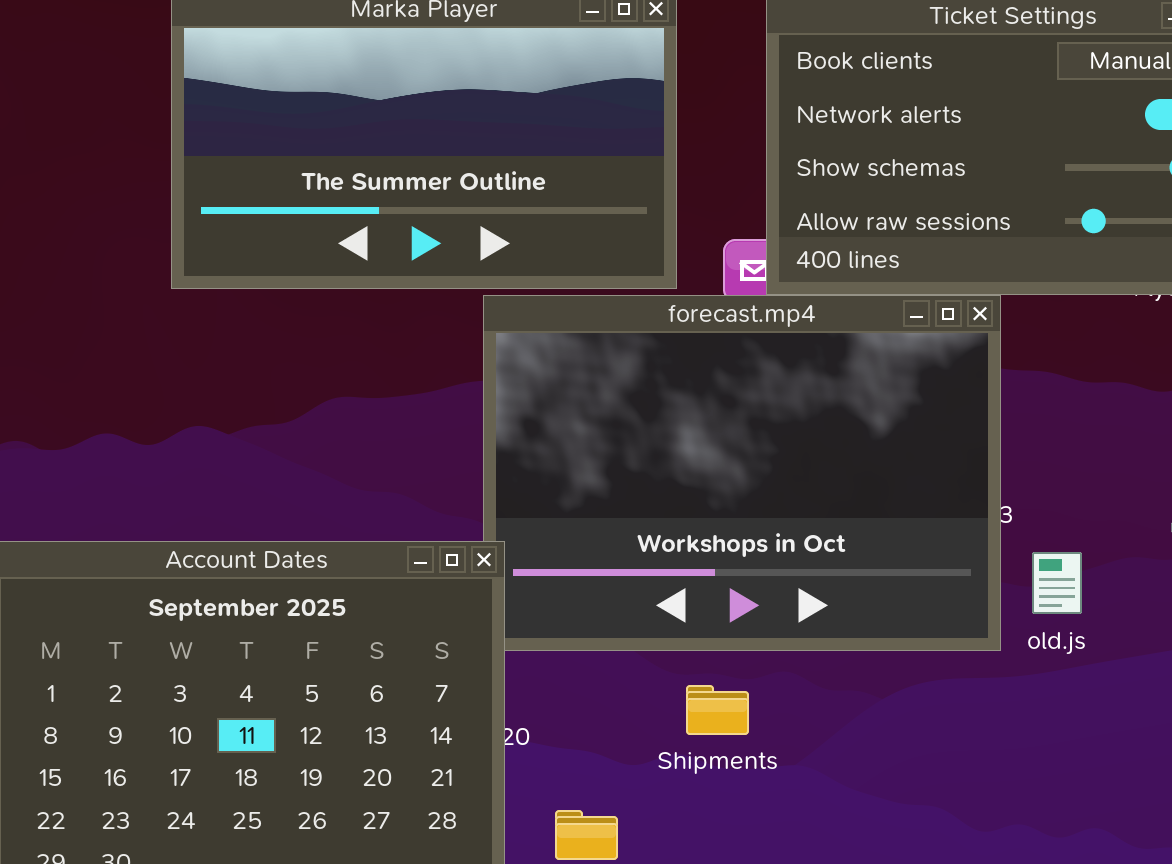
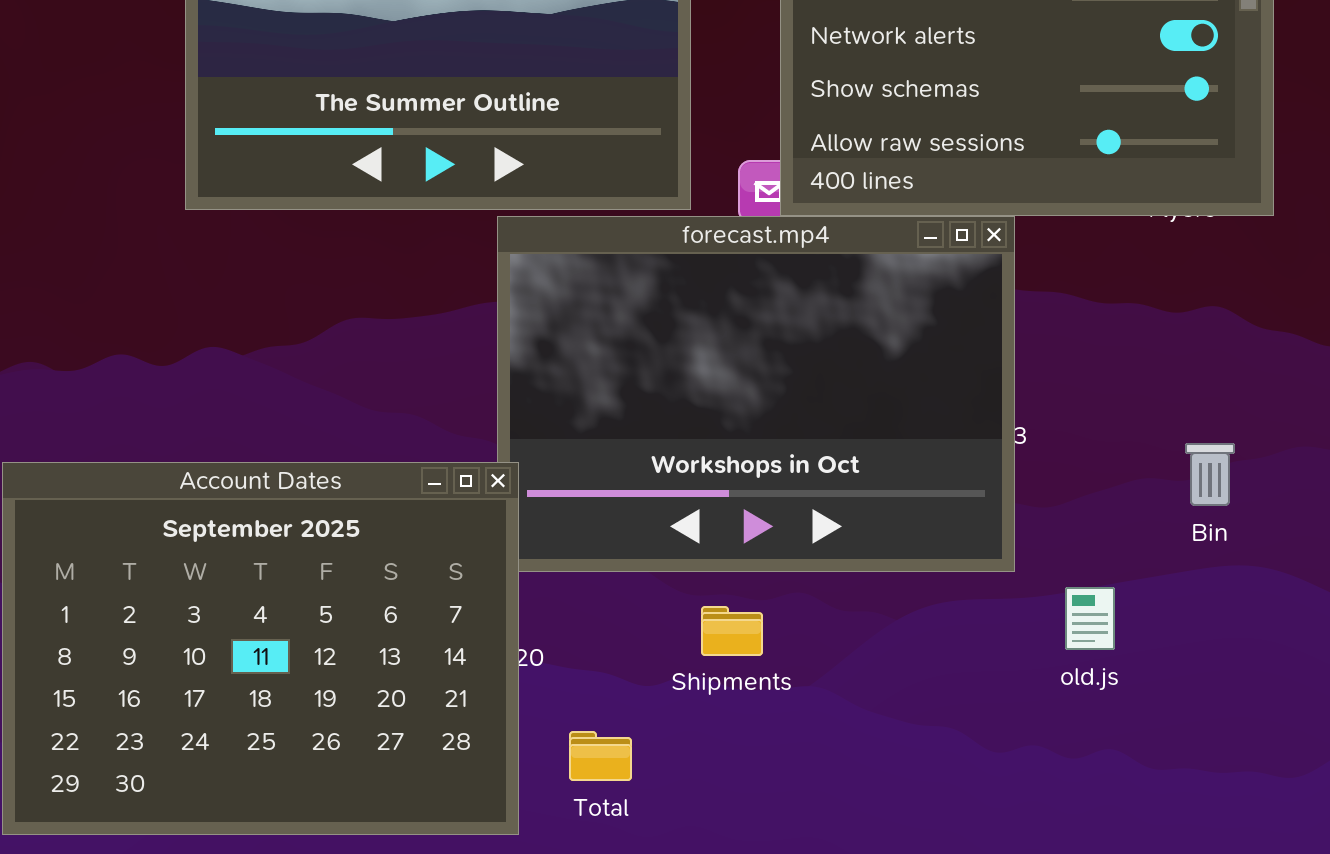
old.js: [1032,552,1082,614] -> [1065,587,1115,650], moved

